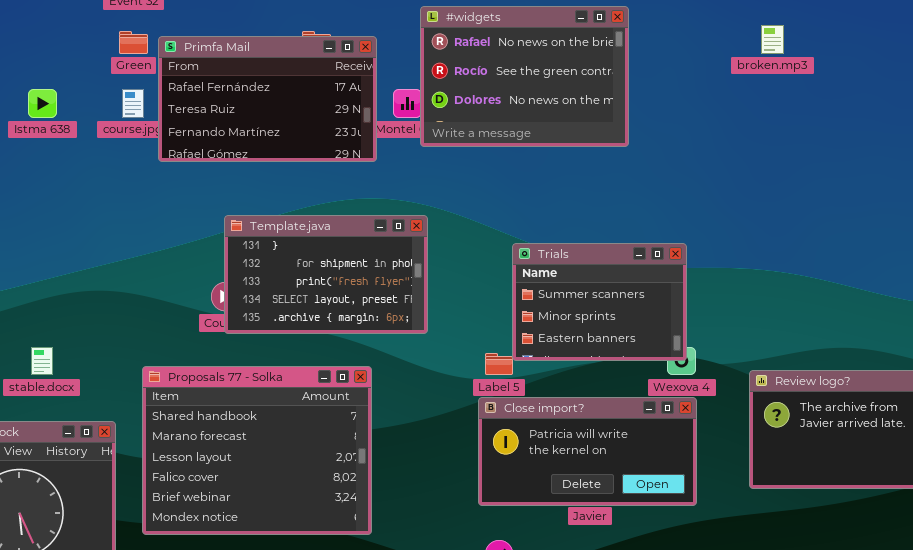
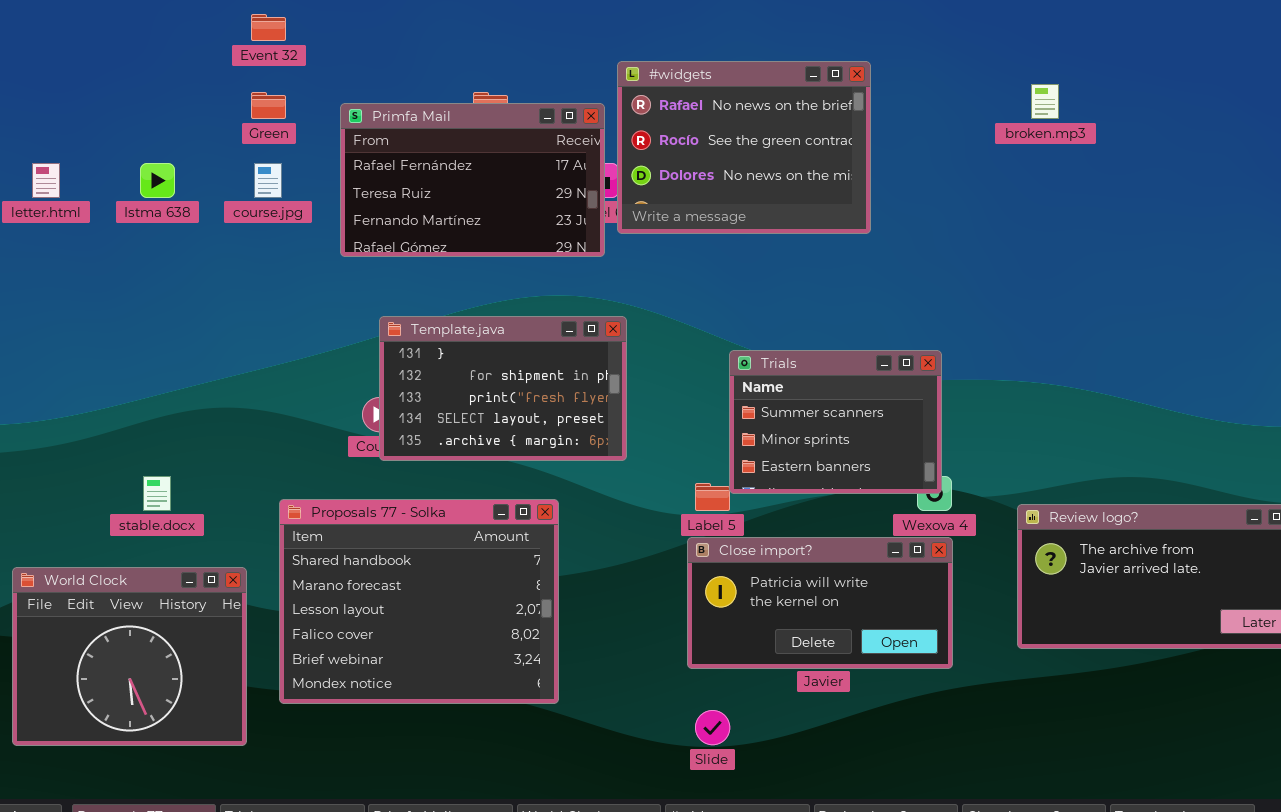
Primfa Mail: [158,36,377,162] -> [340,103,605,257], moved

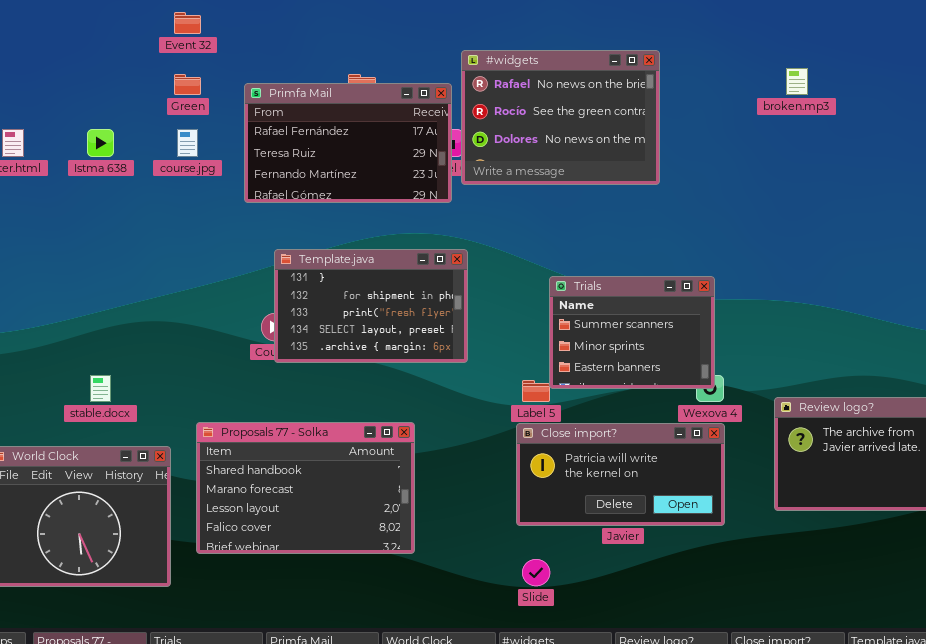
Proposals 77 - Solka: [279,499,559,704] -> [196,422,415,554], resized

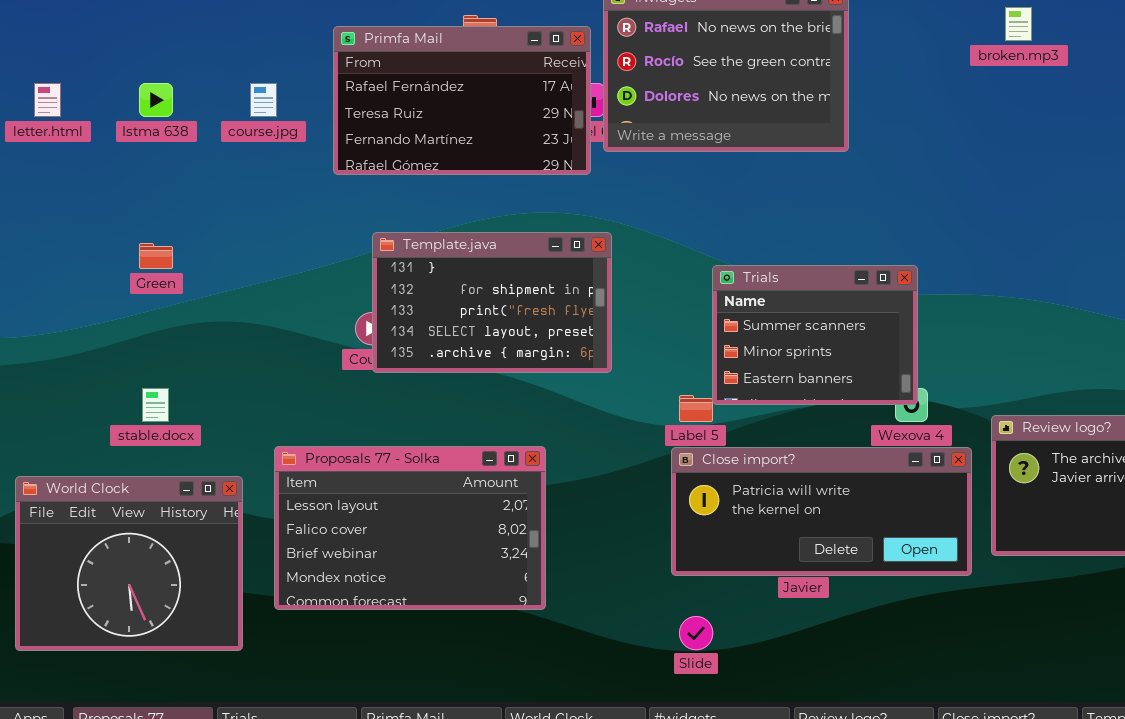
Green: [174,74,201,95] -> [139,243,173,269], moved
Proposals 77 - Solka: [196,422,415,554] -> [274,446,546,610], scrolled down 2 rows
Close import?: [516,423,725,526] -> [671,447,972,576], resized

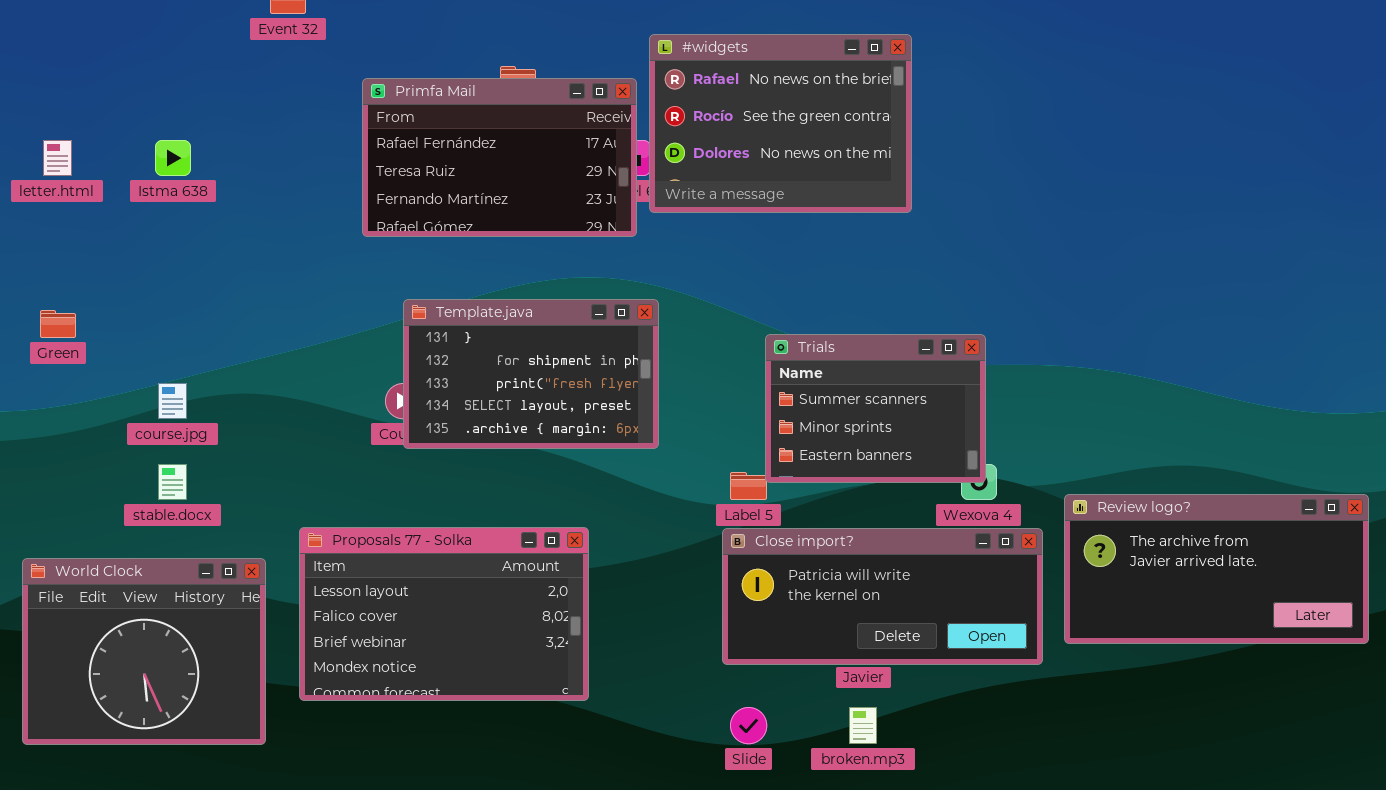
broken.mp3: [1005,7,1032,41] -> [849,707,877,744], moved
course.jpg: [250,83,277,117] -> [158,383,187,419], moved
Green: [139,243,173,269] -> [40,310,76,338], moved

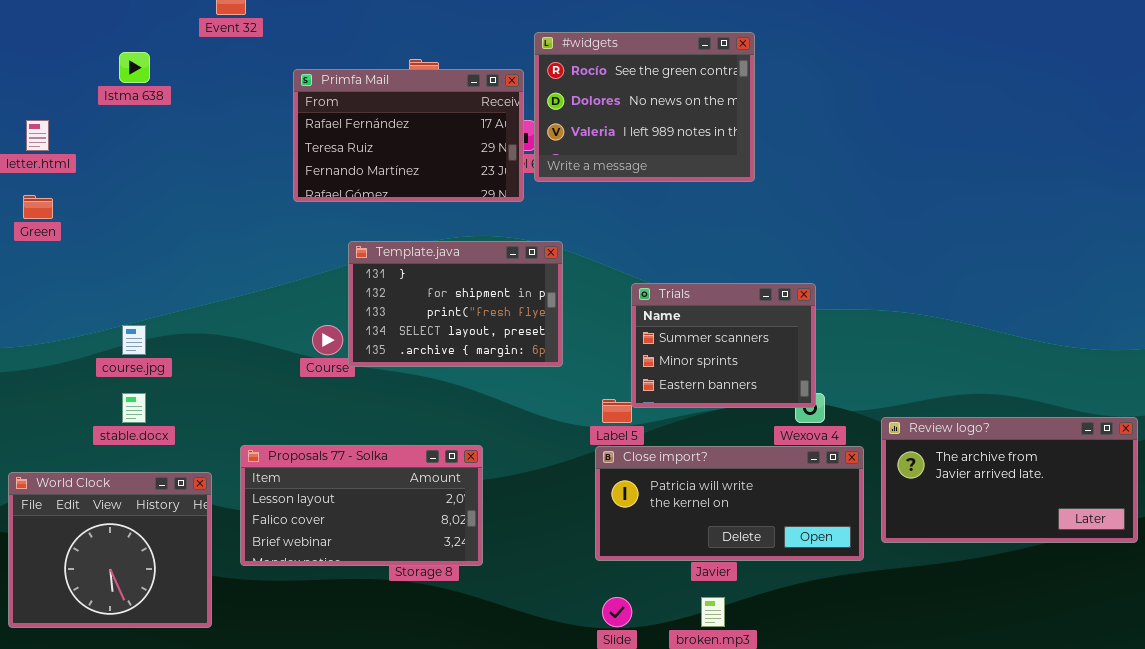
#widgets: [649,34,912,213] -> [534,32,755,182], scrolled down 1 row
Istma 638: [155,140,191,176] -> [119,52,150,83], moved
Template.java: [403,299,659,449] -> [348,241,563,367], moved
Green: [40,310,76,338] -> [23,195,53,219], moved
Proposals 77 - Solka: [299,527,589,701] -> [240,445,483,566], resized

